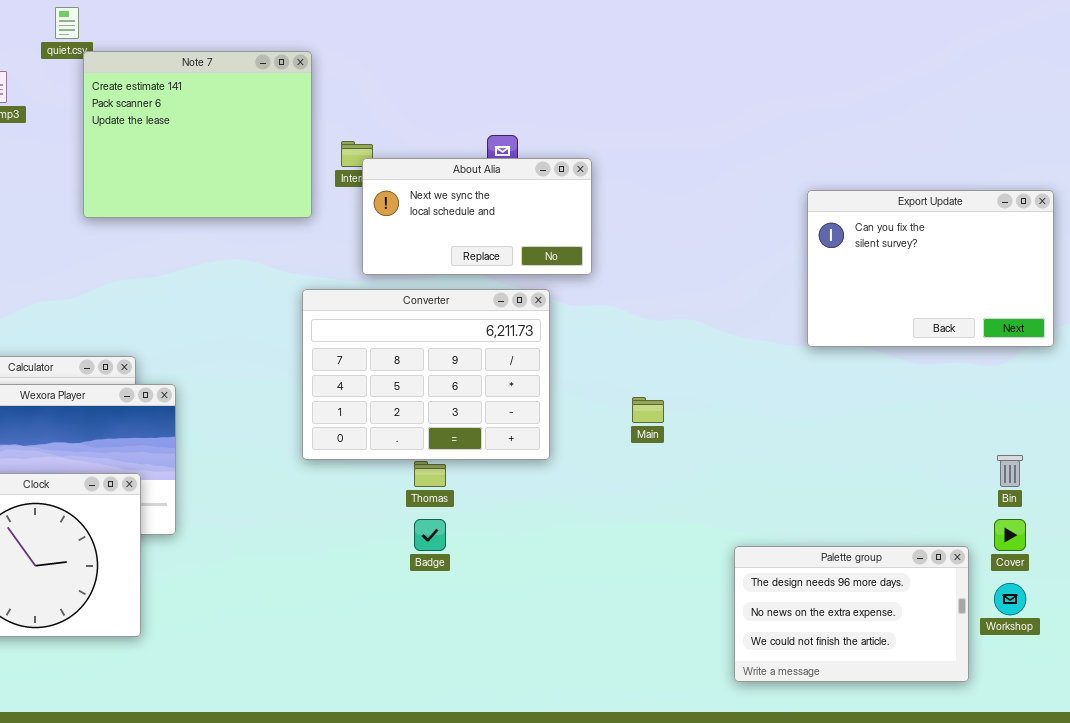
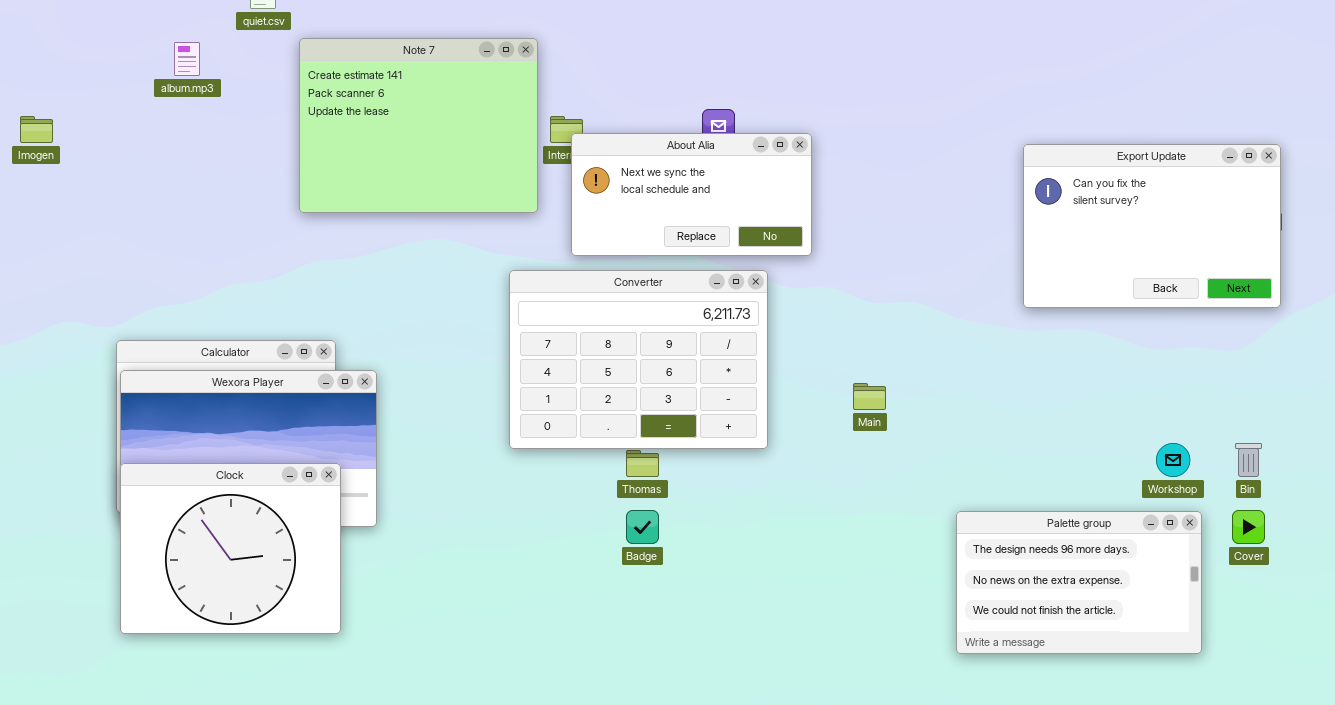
Note 7: [83,51,312,218] -> [299,38,538,213], moved
Export Update: [807,190,1054,347] -> [1023,144,1281,308], moved
Palette group: [734,546,969,682] -> [956,511,1202,654], moved
Workshop: [994,583,1026,615] -> [1156,443,1190,477], moved

